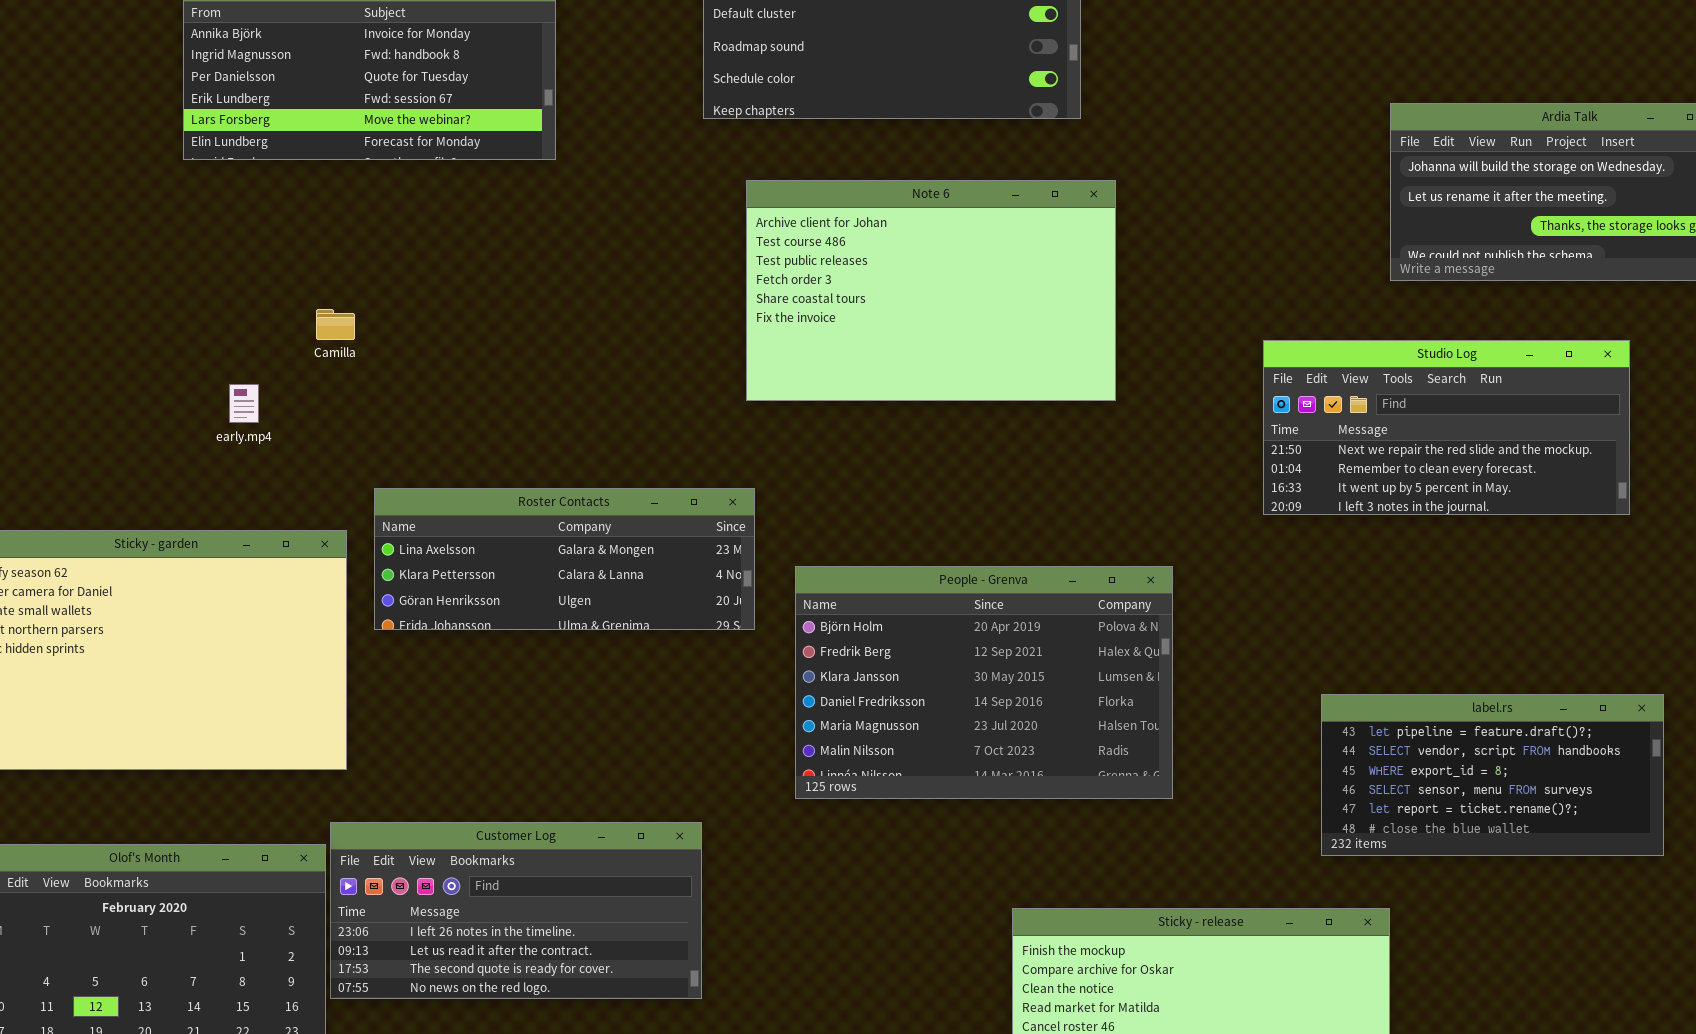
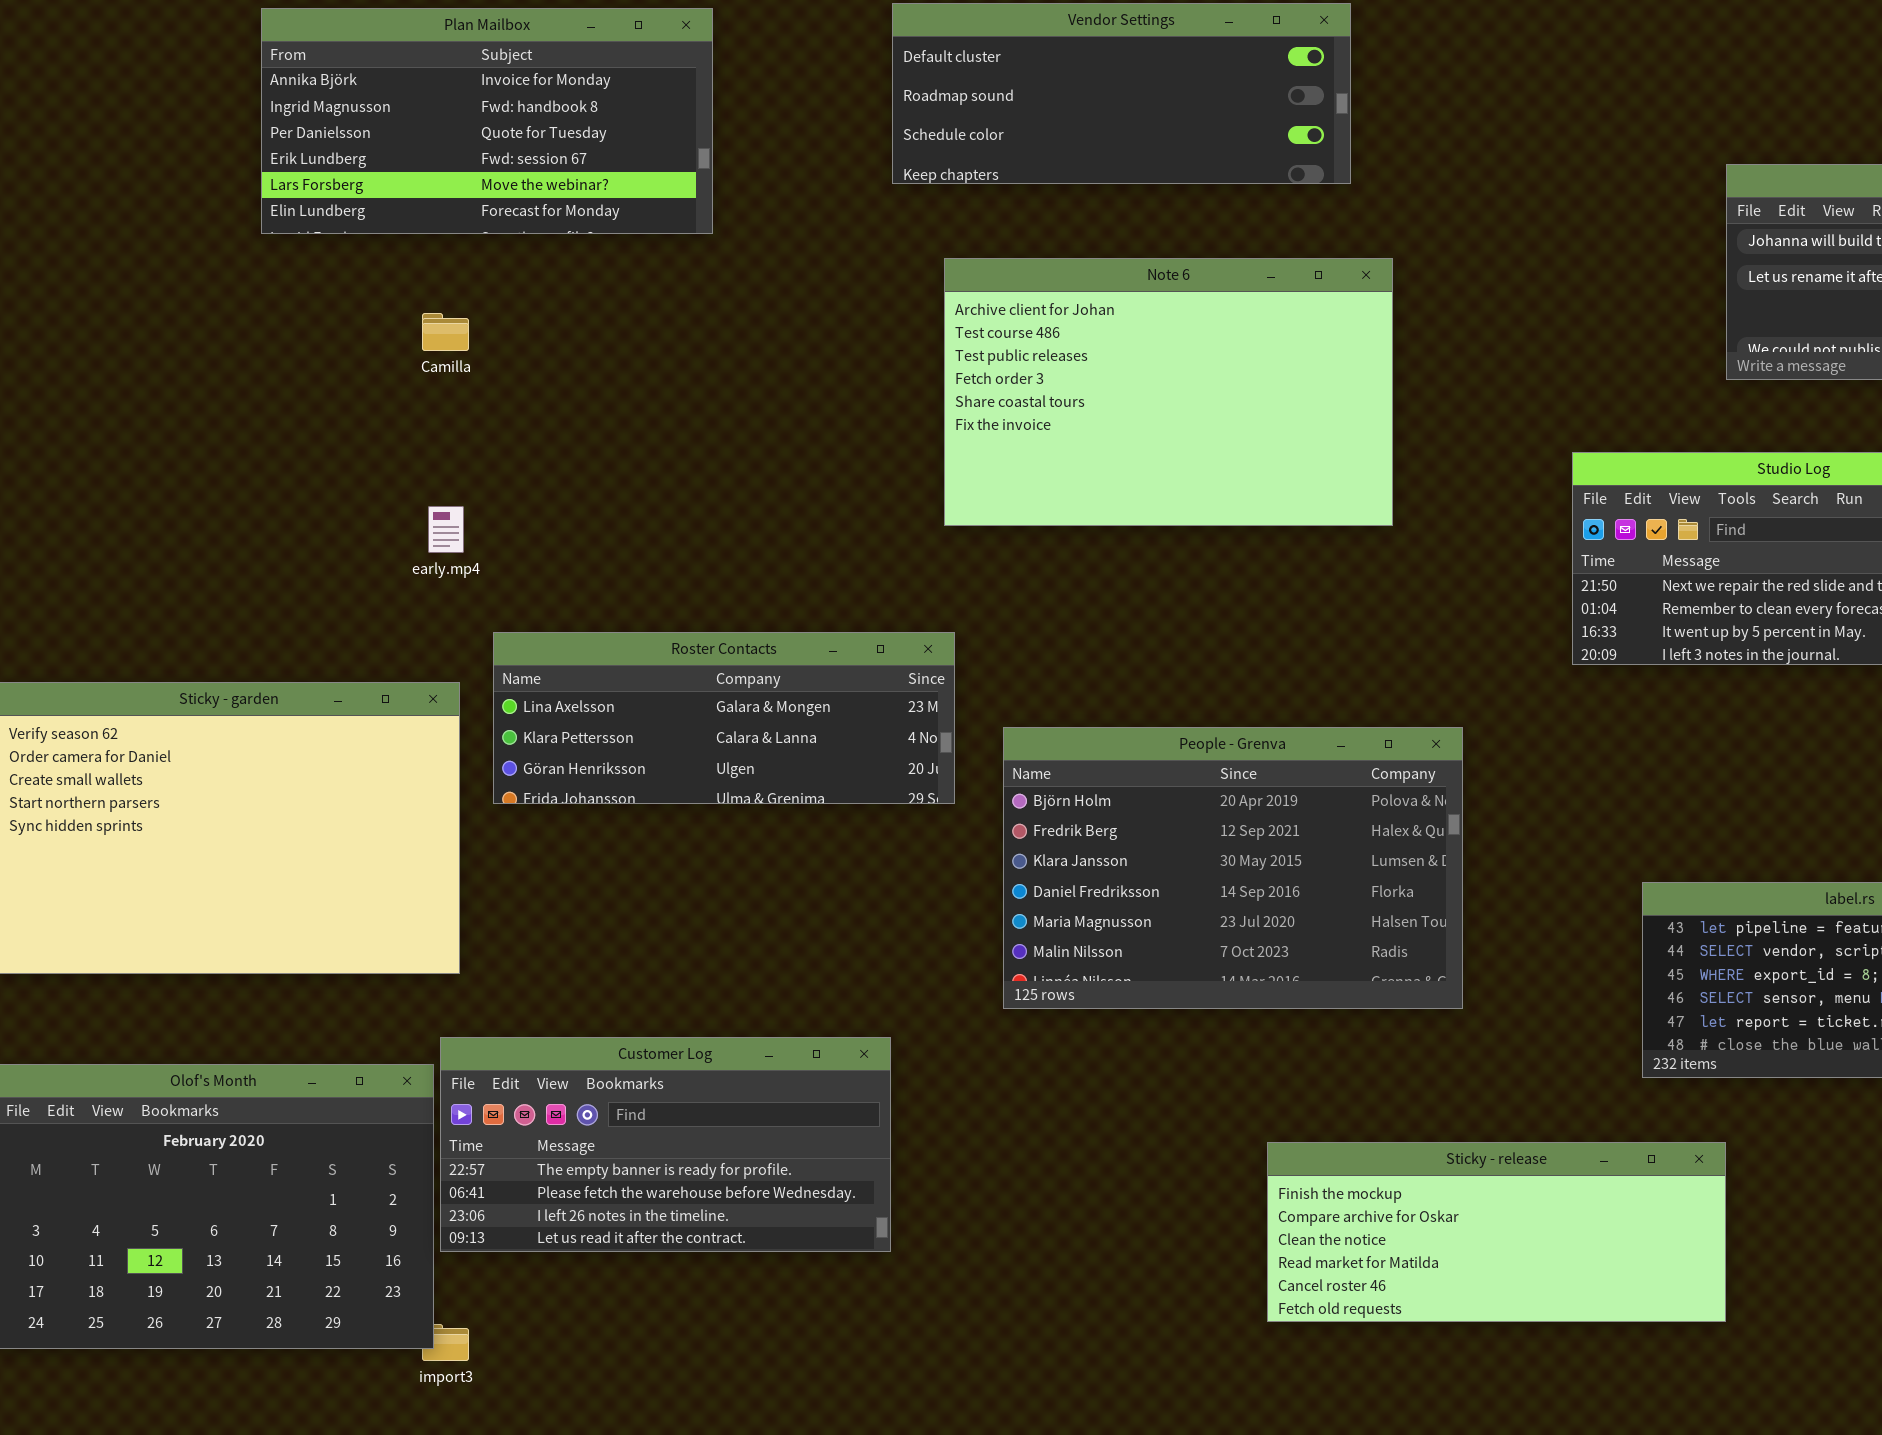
Camilla: [316,309,355,340] -> [422,313,469,351], moved
early.mp4: [229,384,259,423] -> [428,506,464,553], moved
Customer Log: [330,822,702,999] -> [440,1037,891,1252], scrolled up 2 rows

